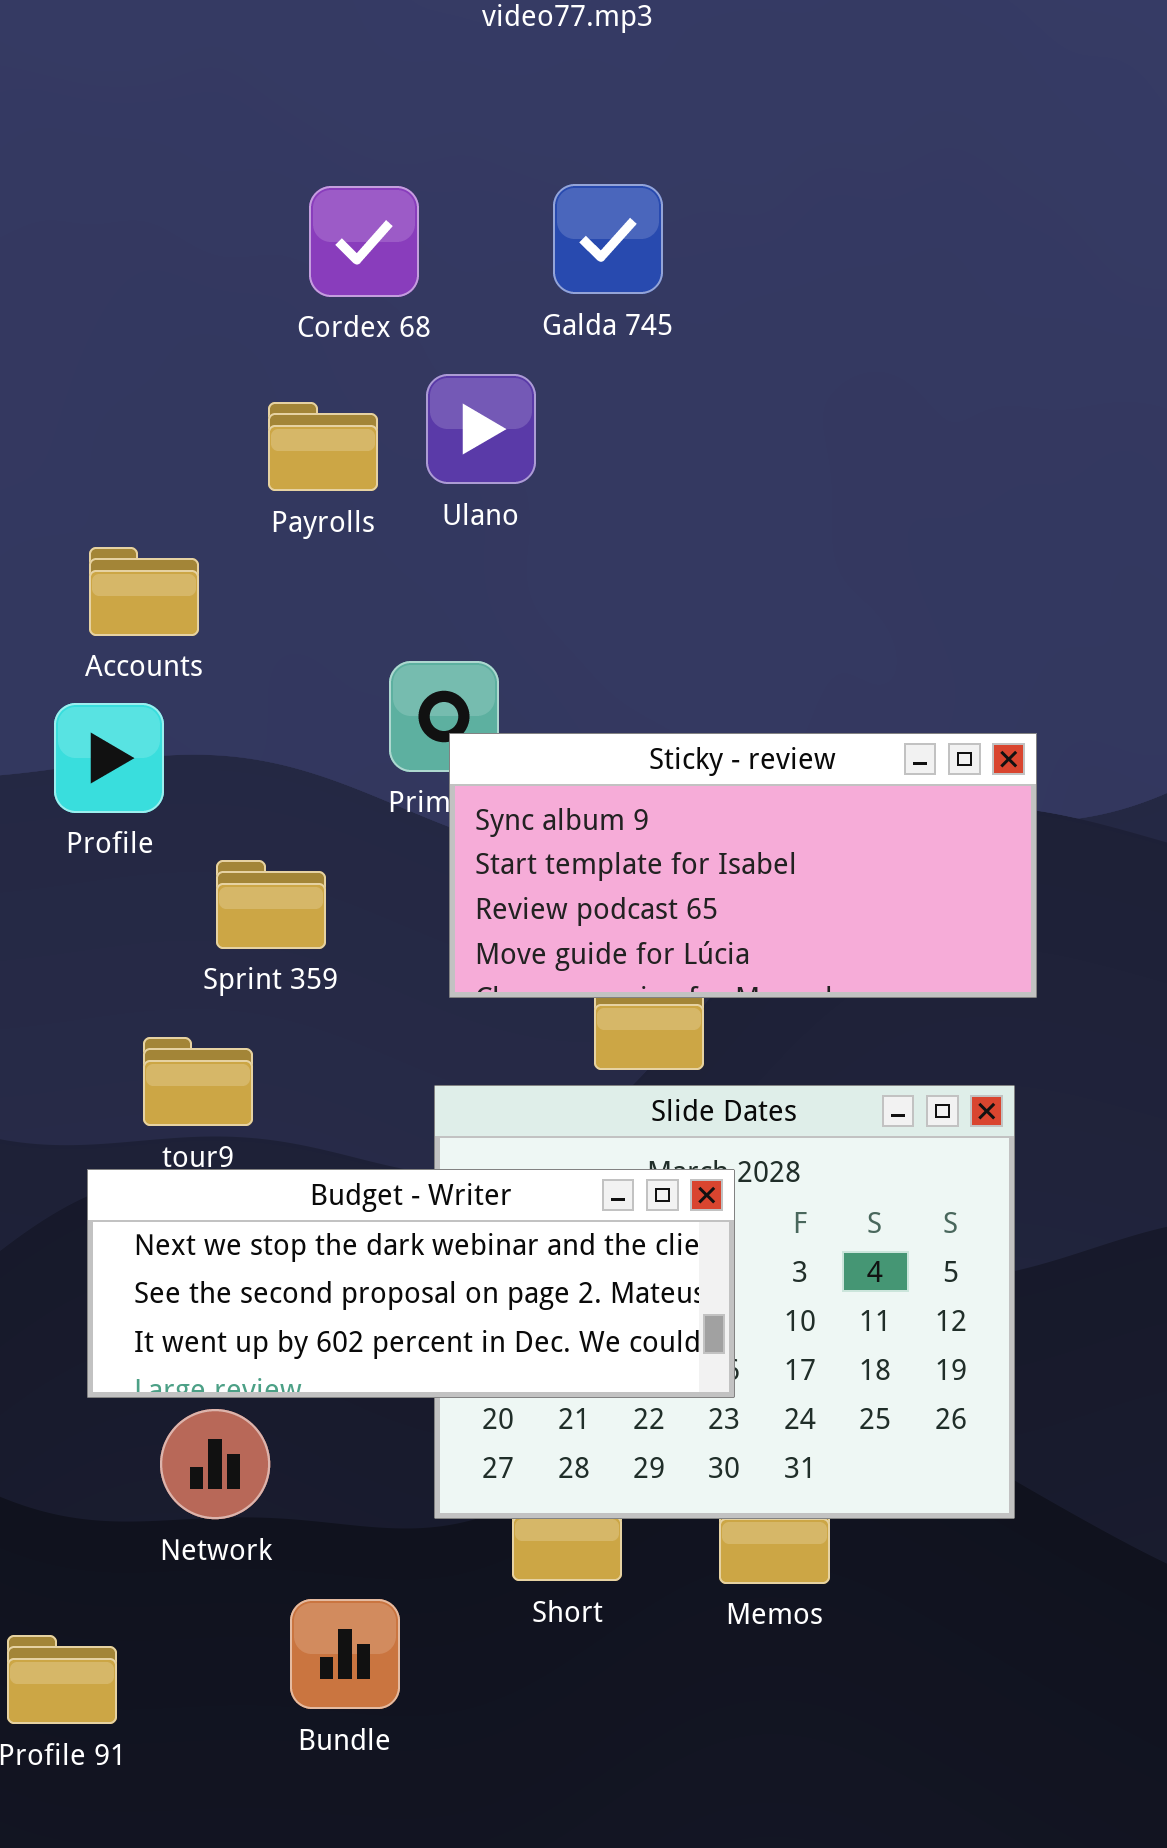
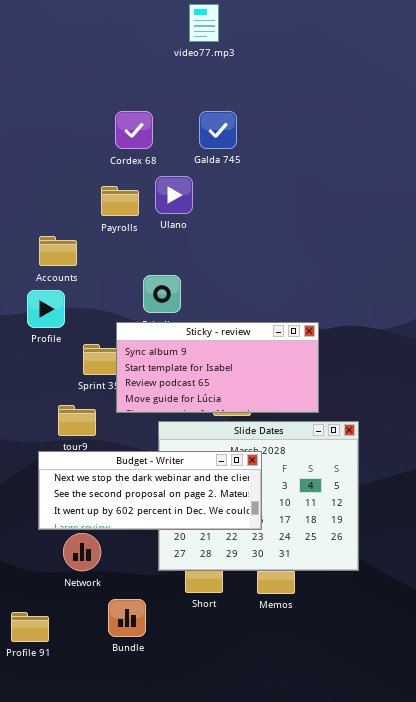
Sticky - review: [449,733,1037,998] -> [116,322,319,413], moved

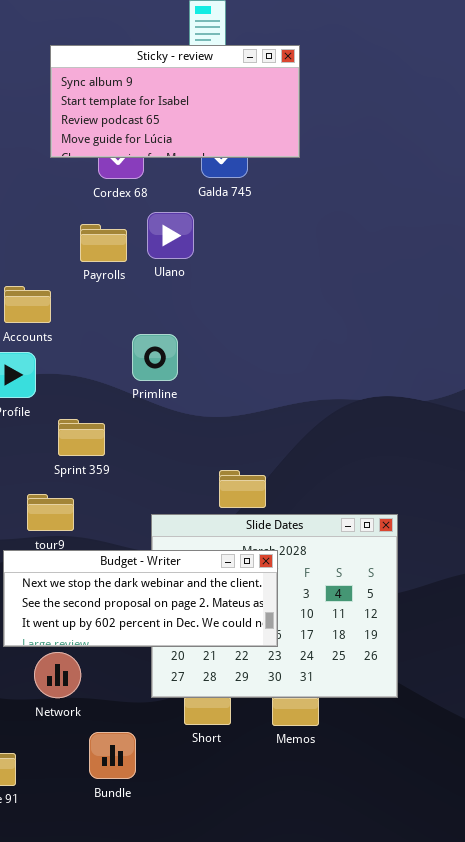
Sticky - review: [116,322,319,413] -> [50,45,300,158], moved

